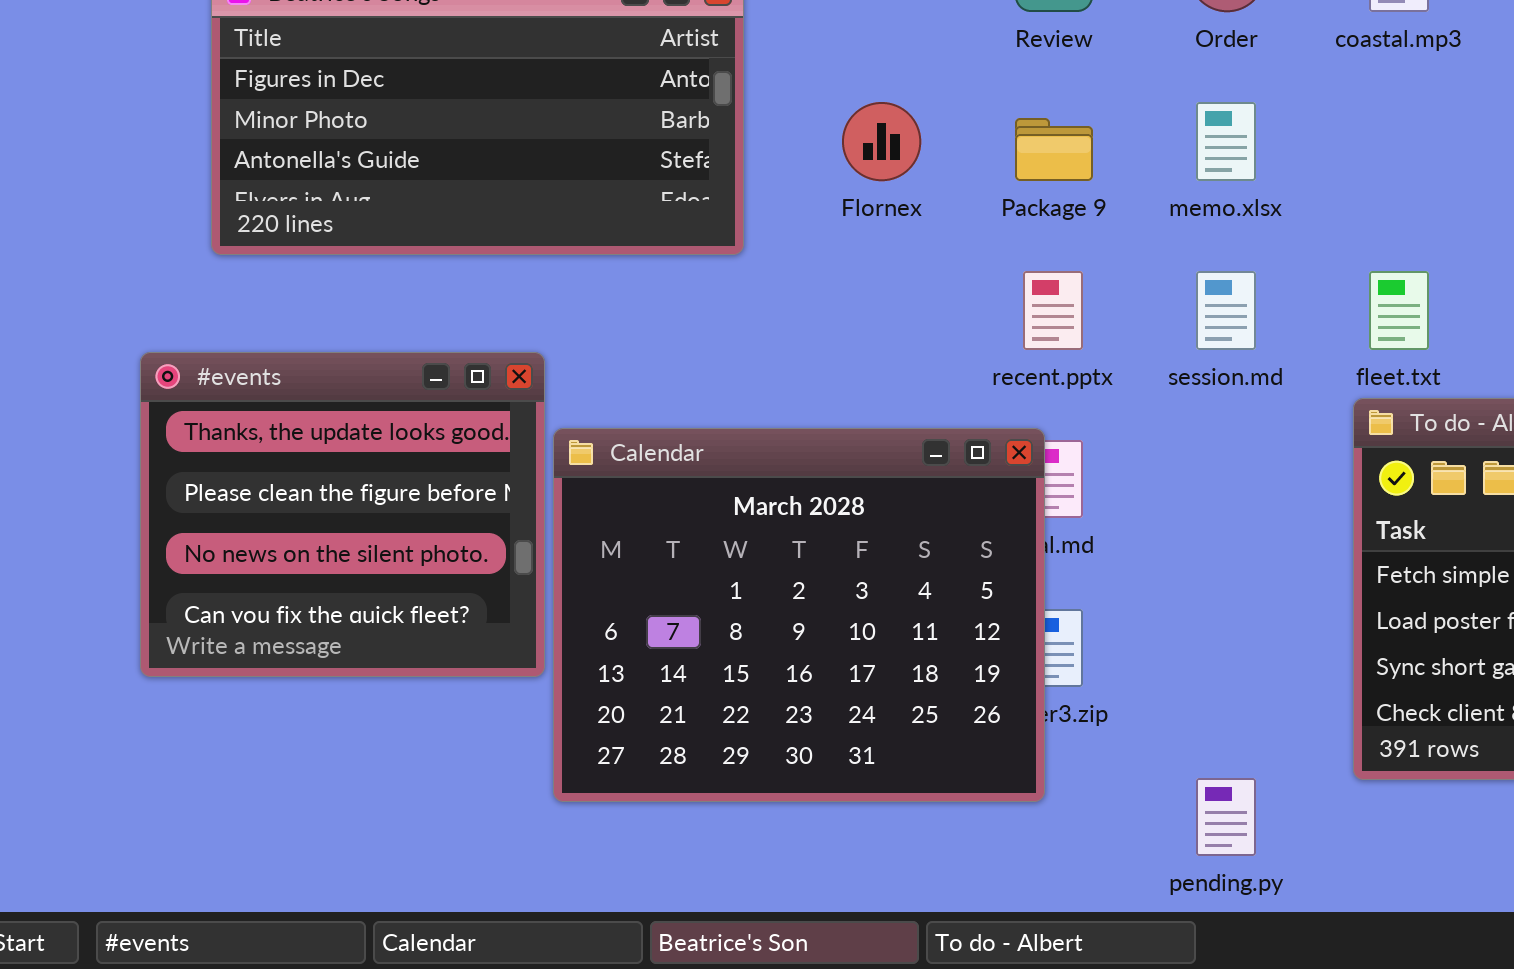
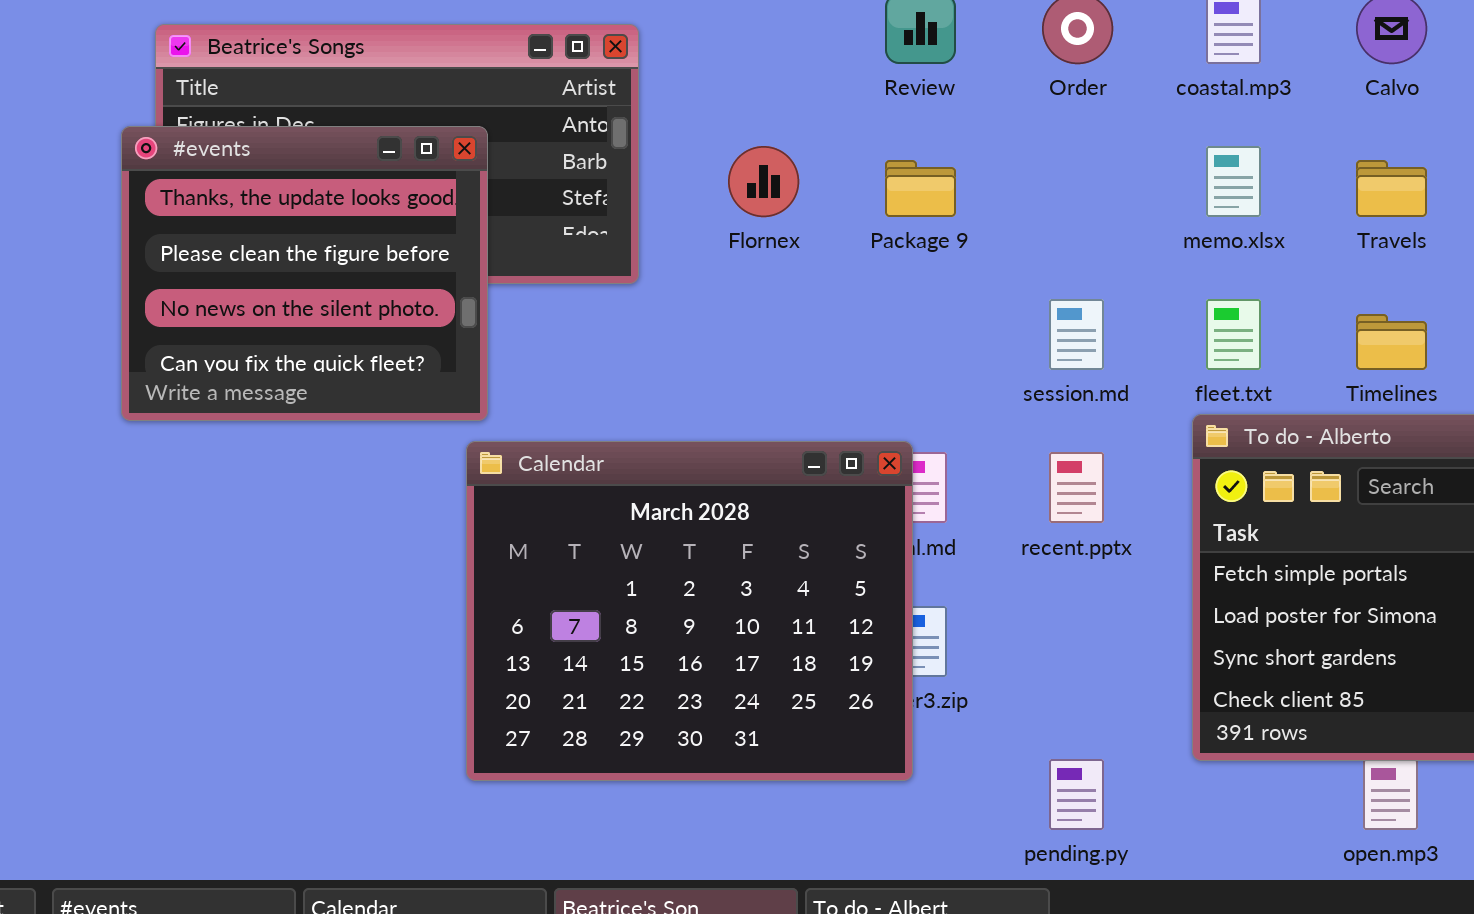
memo.xlsx: [1196,102,1256,181] -> [1206,146,1261,217], moved
recent.pptx: [1023,271,1083,350] -> [1049,452,1104,523], moved
#events: [140,352,545,677] -> [121,126,488,421], moved

